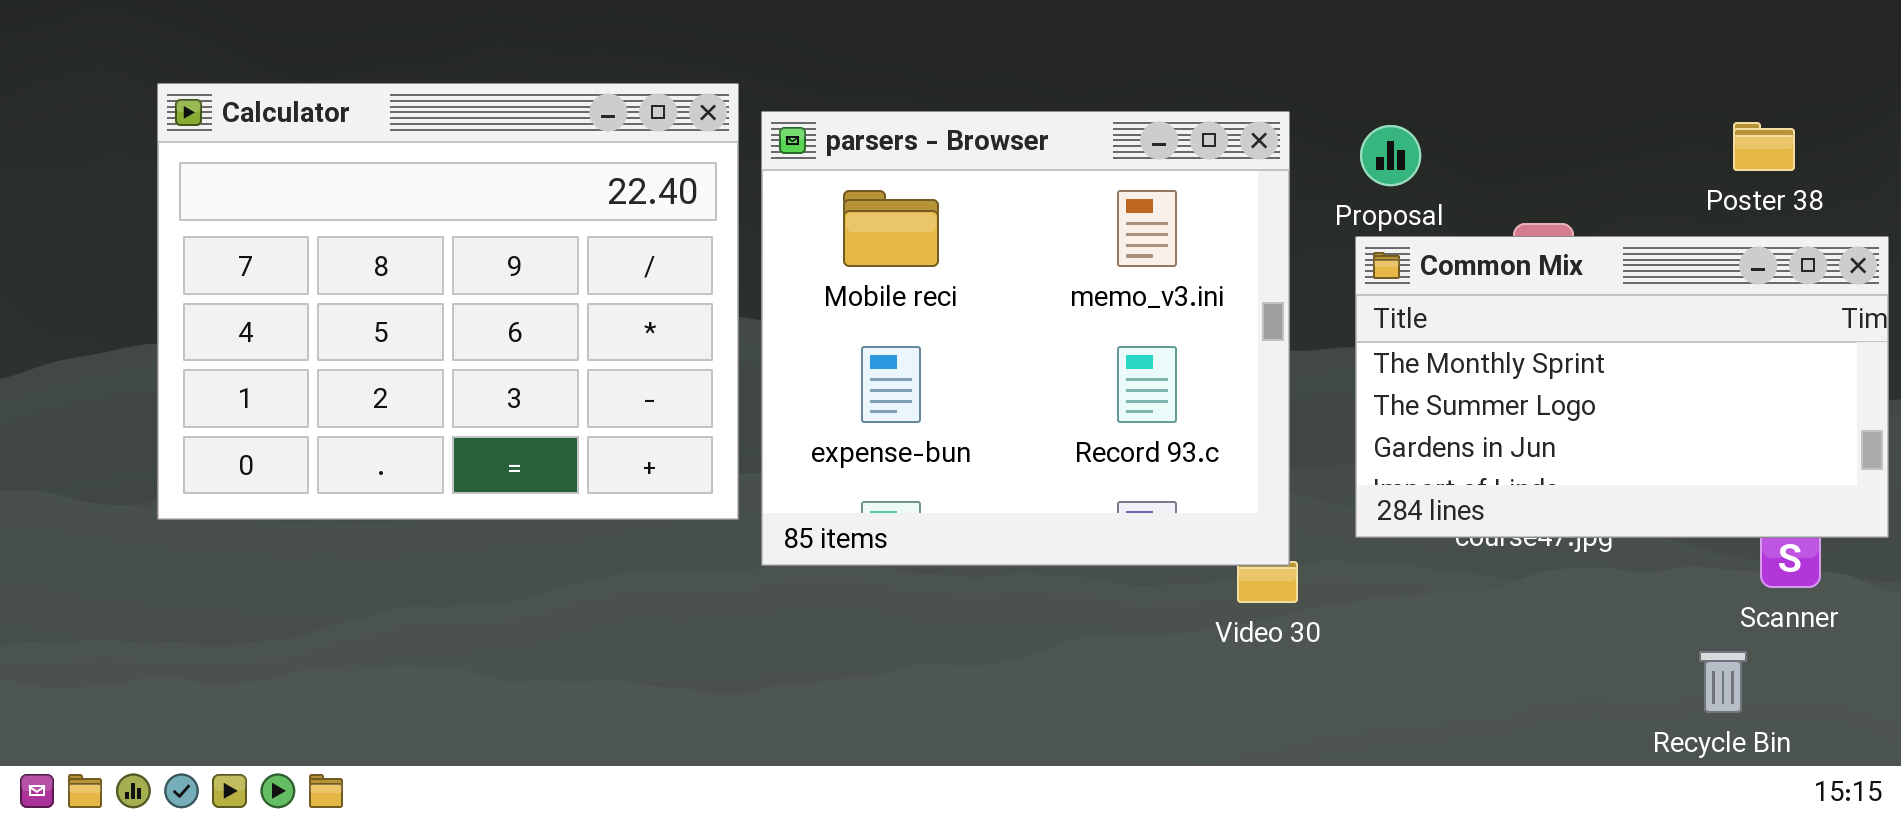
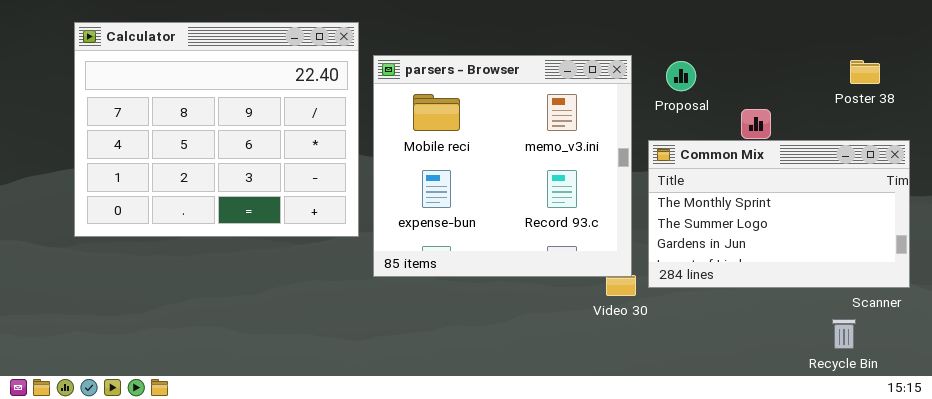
Calculator: [157,83,739,520] -> [74,22,359,237], moved
Common Mix: [1355,236,1889,538] -> [648,140,910,288], moved

